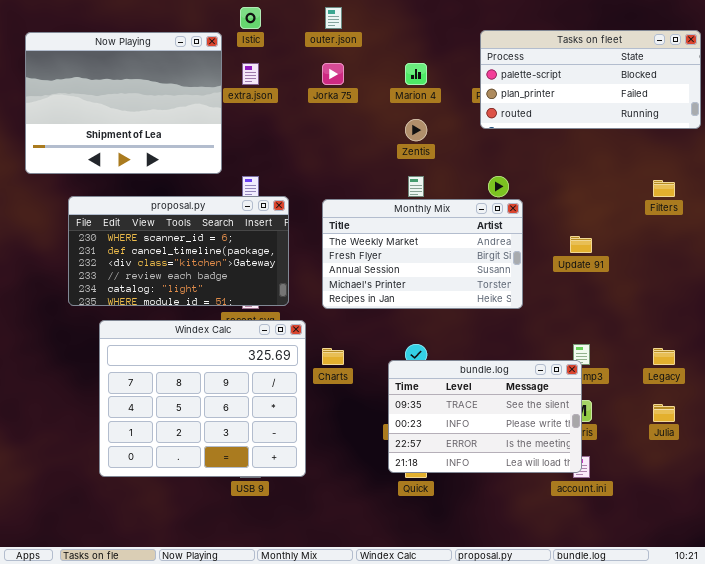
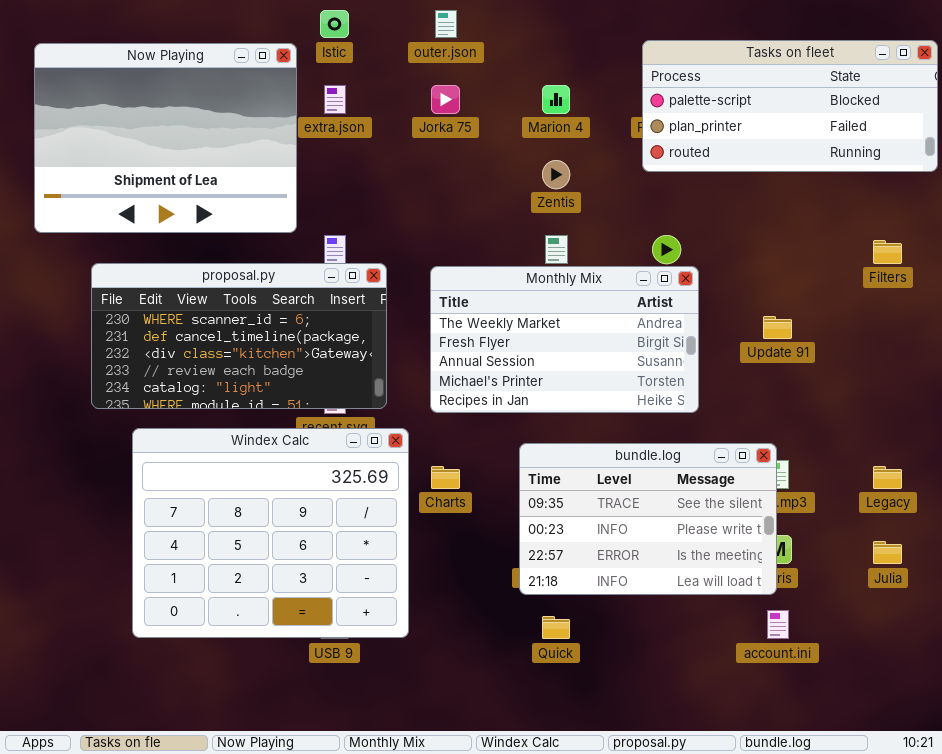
bundle.log: [388,360,582,473] -> [519,443,777,595], moved

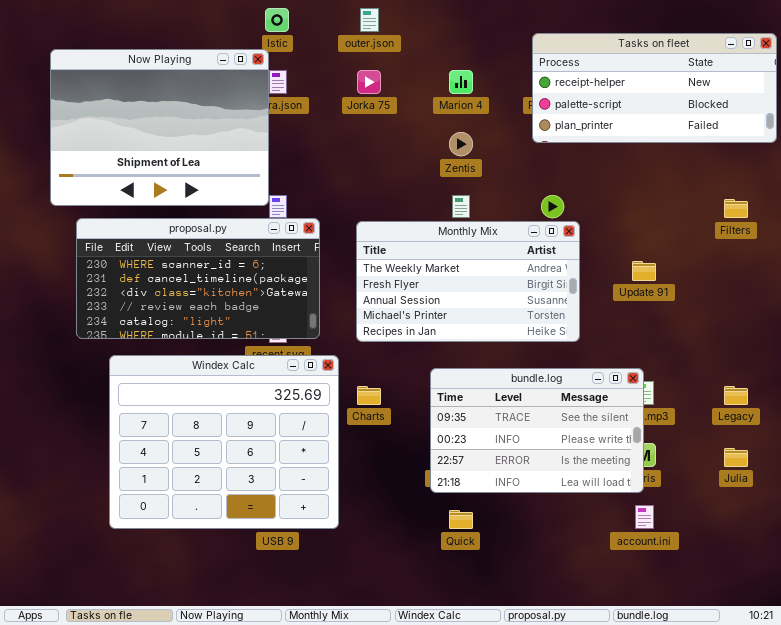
Tasks on fleet: [642,40,938,172] -> [532,33,777,143], scrolled up 1 row
Now Playing: [34,43,297,233] -> [50,49,269,206], moved

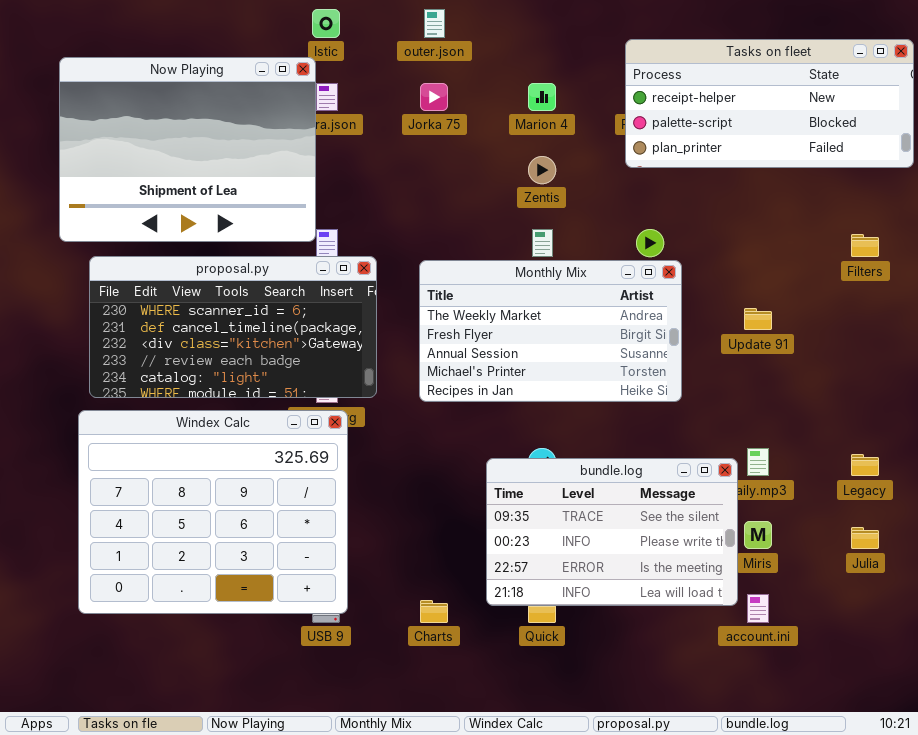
Windex Calc: [109,355,339,529] -> [78,410,348,614], moved
bundle.log: [430,368,644,493] -> [486,458,738,606], moved
Charts: [357,386,381,405] -> [420,600,448,623], moved

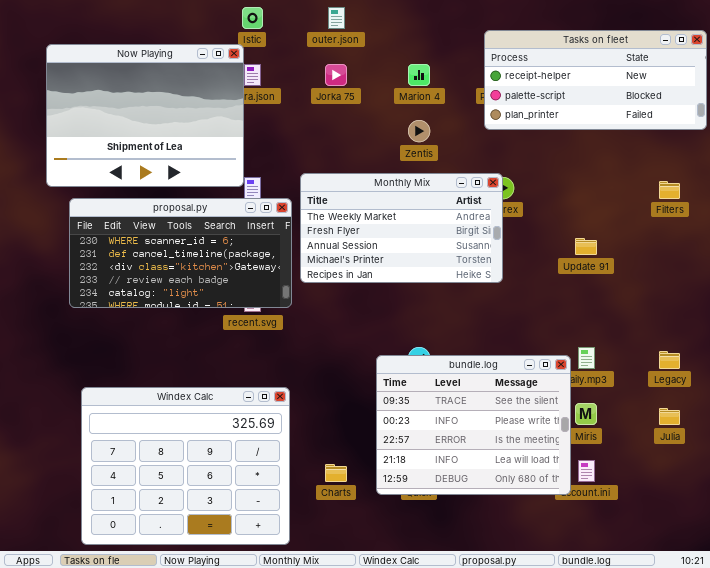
Monthly Mix: [419,260,682,402] -> [300,173,503,283], moved
Windex Calc: [78,410,348,614] -> [81,387,290,545], moved
bundle.log: [486,458,738,606] -> [376,355,571,495], resized

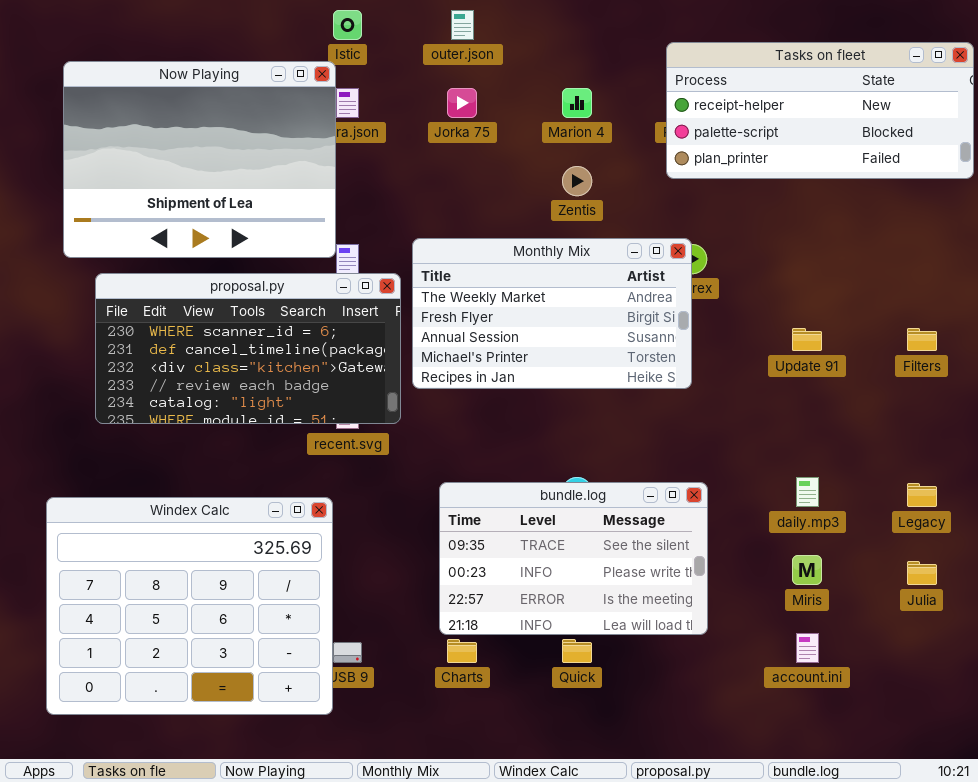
Filters: [659,181,680,199] -> [907,328,937,351], moved
bundle.log: [376,355,571,495] -> [439,482,708,635], moved, resized
Windex Calc: [81,387,290,545] -> [46,497,333,715], moved

